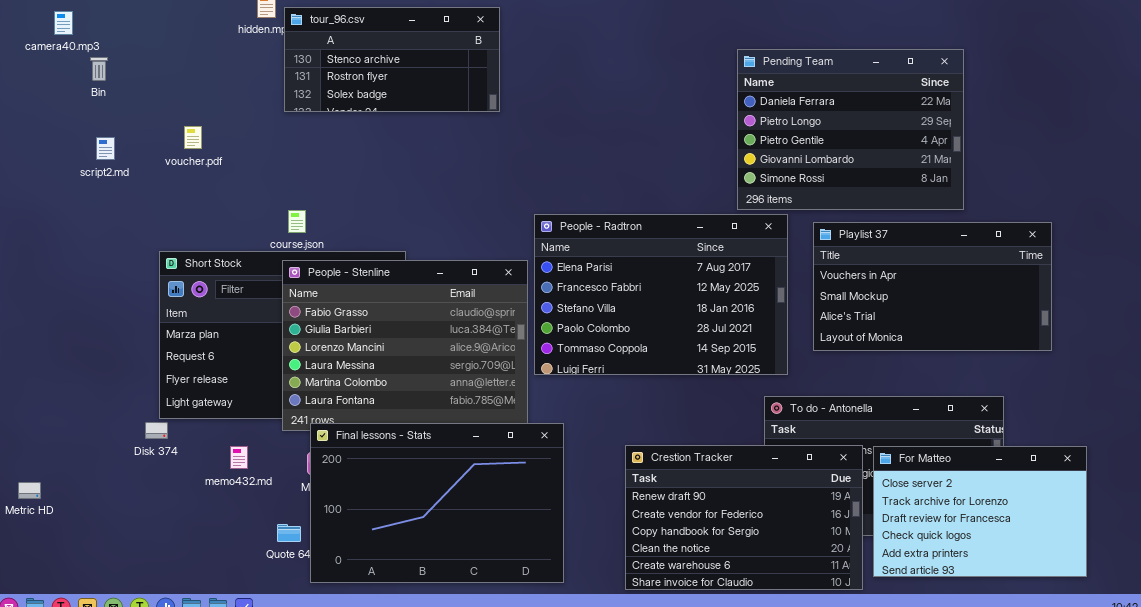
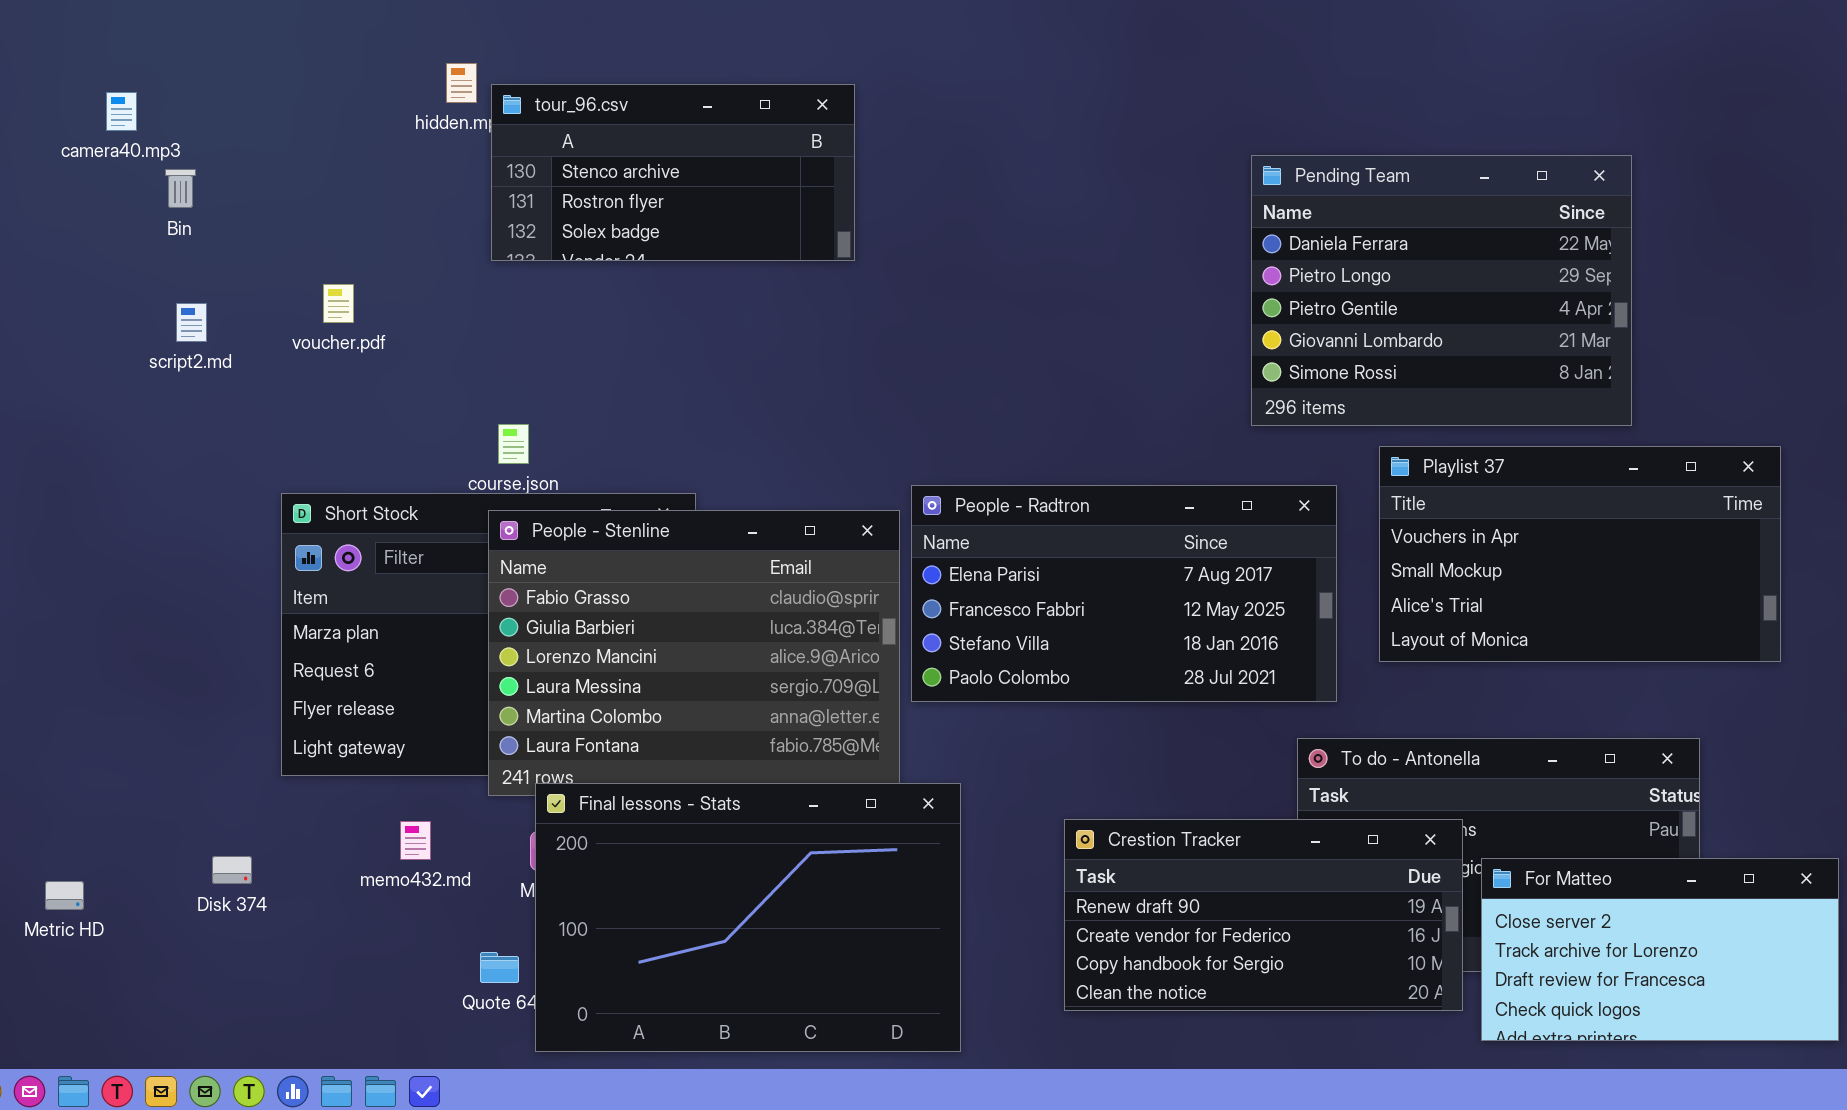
People - Radtron: [534,214,788,375] -> [911,485,1337,702], resized
Disk 374: [145,422,168,439] -> [212,856,252,884], moved
Crestion Tracker: [625,445,863,590] -> [1064,819,1463,1011], resized
For Matteo: [873,446,1087,577] -> [1481,858,1839,1041], resized

